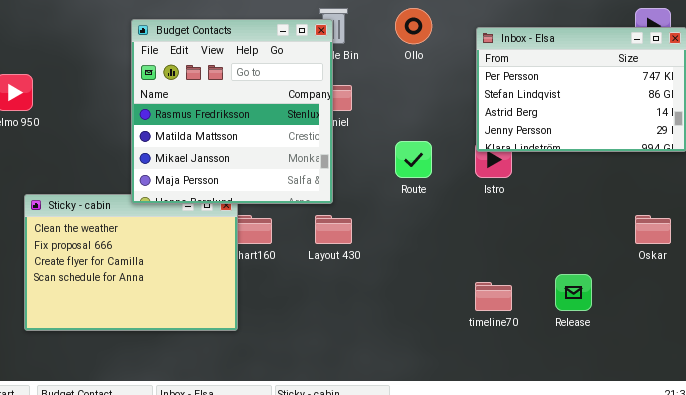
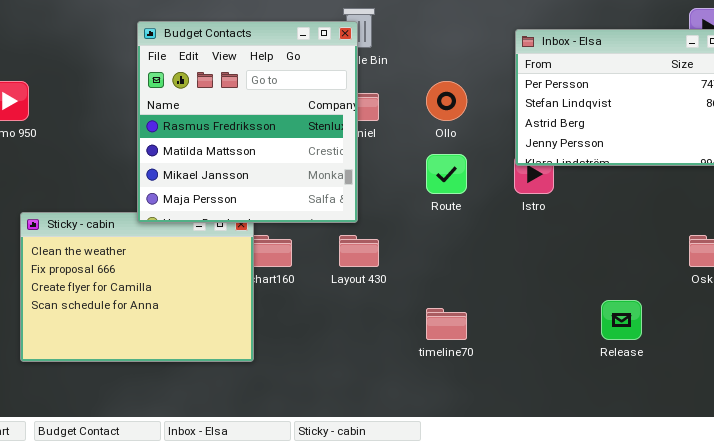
Ollo: [395,8,432,44] -> [426,81,467,121], moved
timeline70: [475,282,512,311] -> [426,308,467,340], moved

